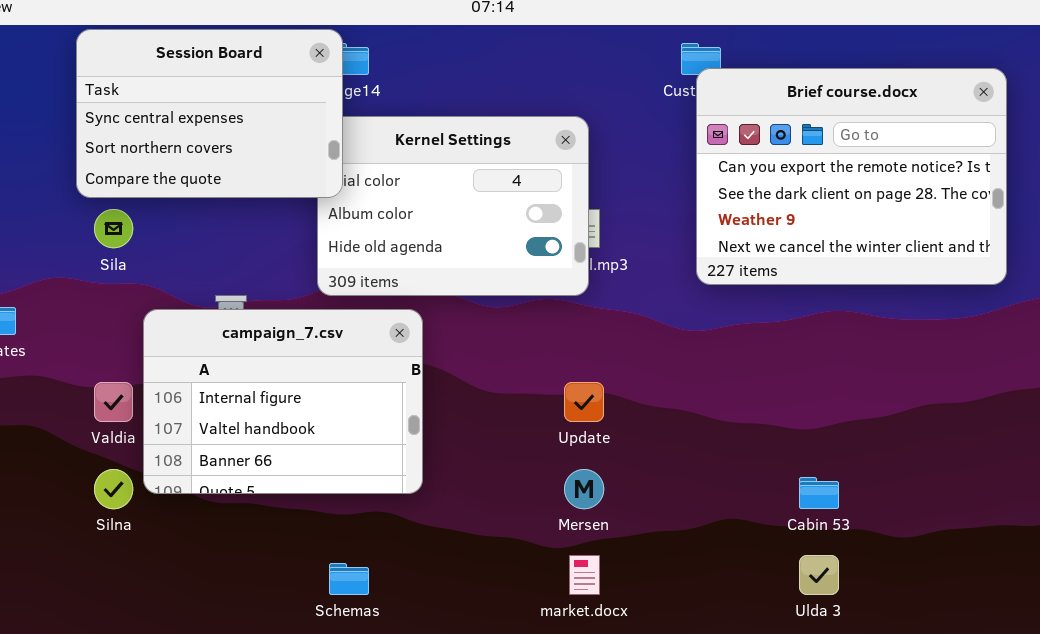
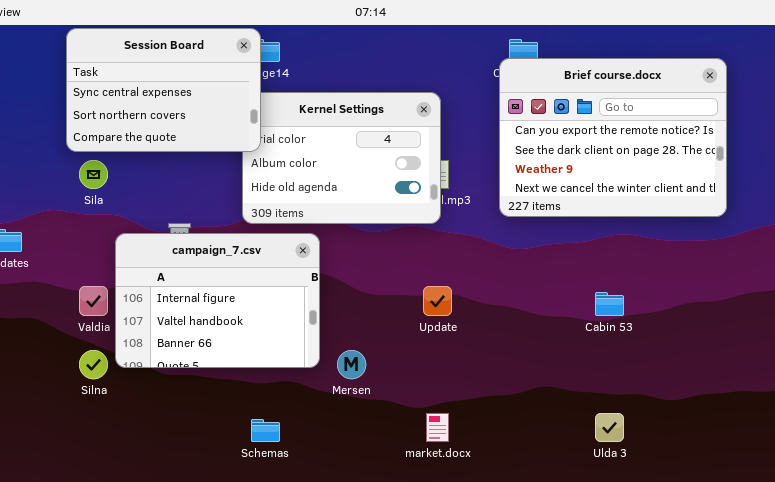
Brief course.docx: [696,68,1007,285] -> [499,58,727,217], moved
Mersen: [564,469,604,509] -> [337,350,366,379], moved
Cabin 53: [799,477,839,509] -> [595,292,624,316], moved

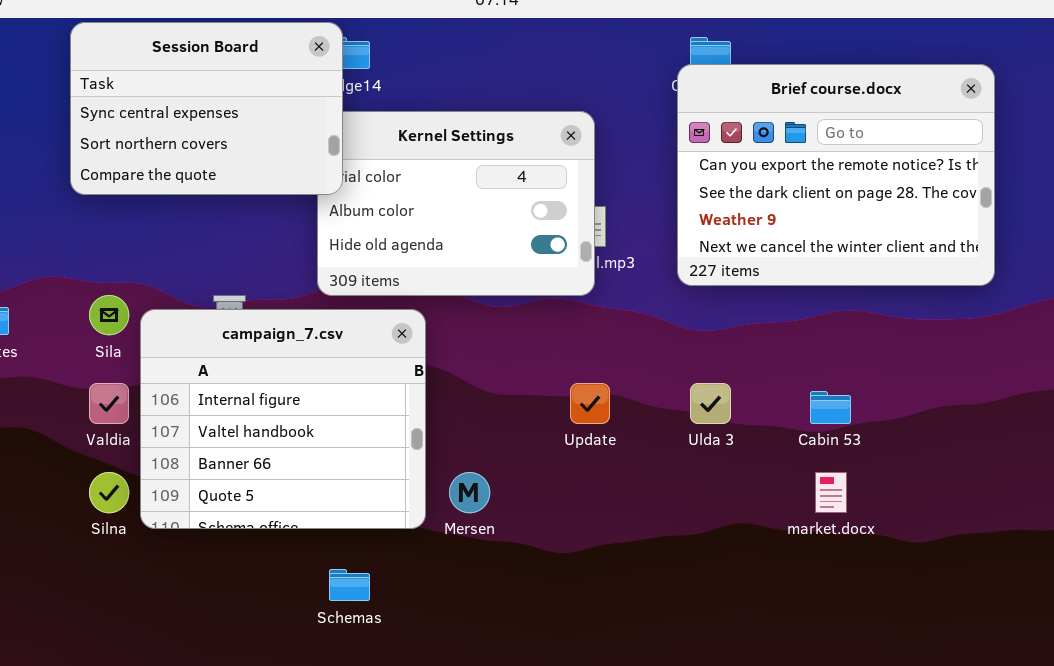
Sila: [79,160,108,189] -> [89,295,129,335], moved
campaign_7.csv: [115,233,320,368] -> [140,309,426,529], resized
market.docx: [426,413,449,442] -> [815,472,847,513], moved
Ulda 3: [595,413,624,442] -> [690,383,731,424], moved

